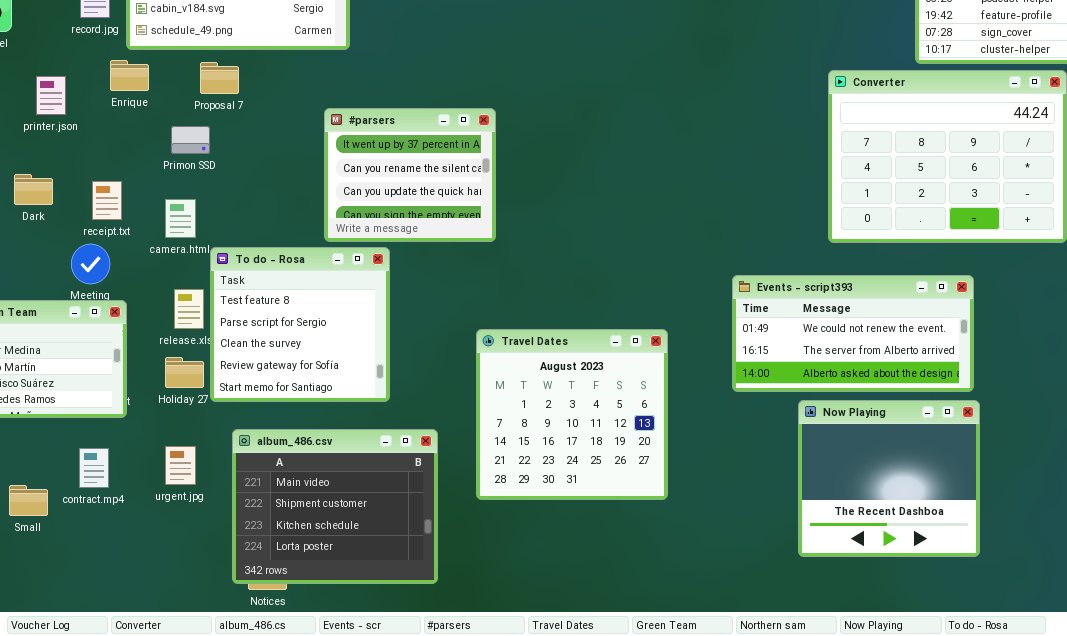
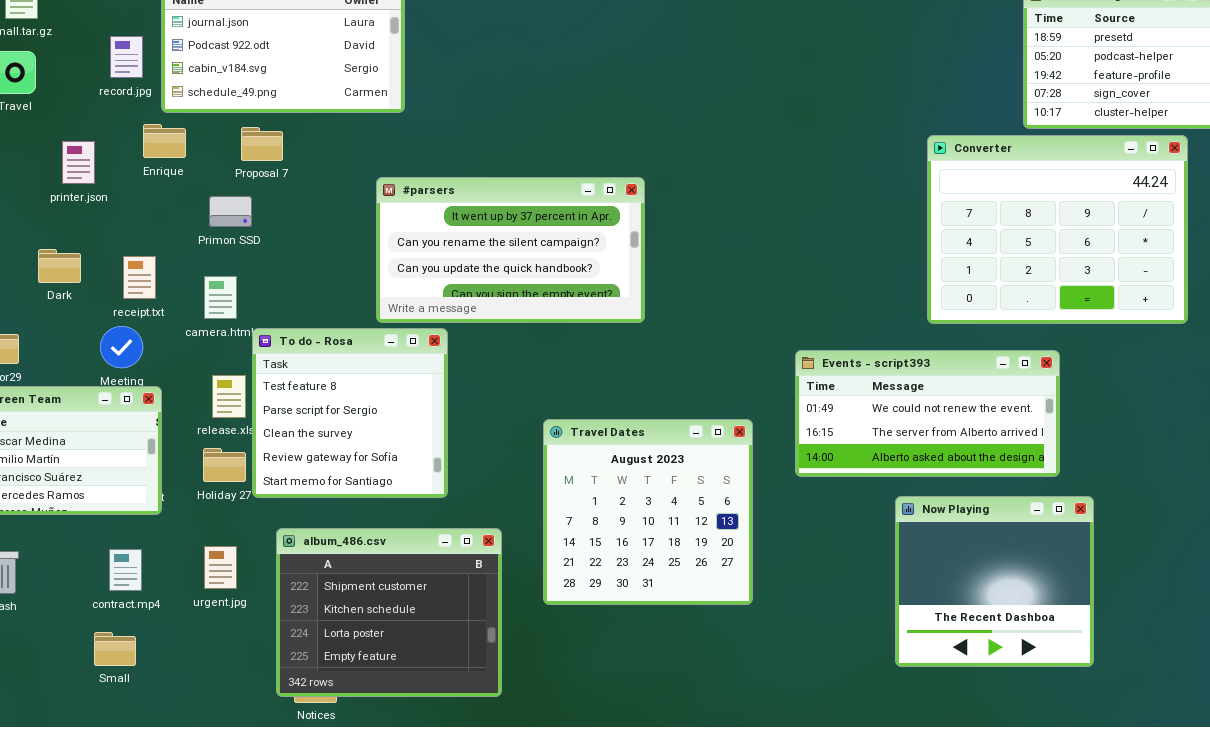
#parsers: [324,108,496,242] -> [376,177,645,323], resized
Events - script393: [732,275,974,392] -> [795,350,1060,477], moved
album_486.csv: [232,429,438,584] -> [276,528,502,697], scrolled down 1 row
Small: [9,485,48,516] -> [94,632,136,666], moved

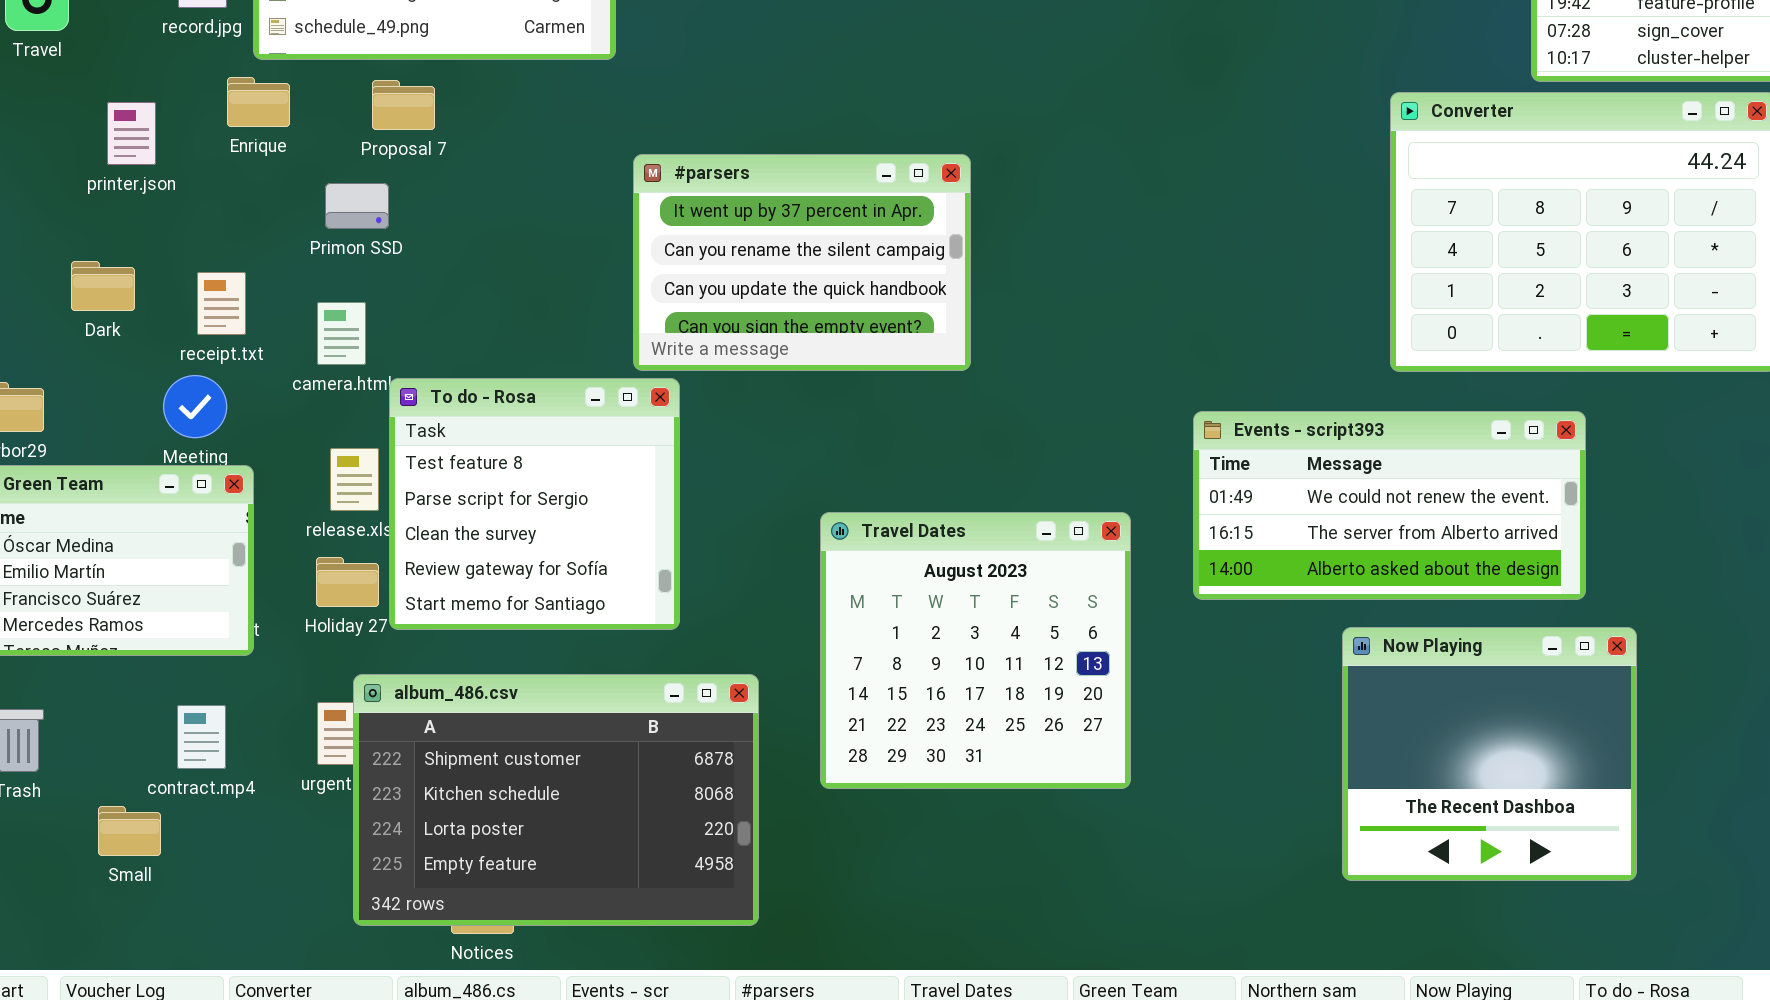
#parsers: [376,177,645,323] -> [633,154,971,371], resized
album_486.csv: [276,528,502,697] -> [353,674,759,926], resized
Small: [94,632,136,666] -> [98,806,161,856], moved

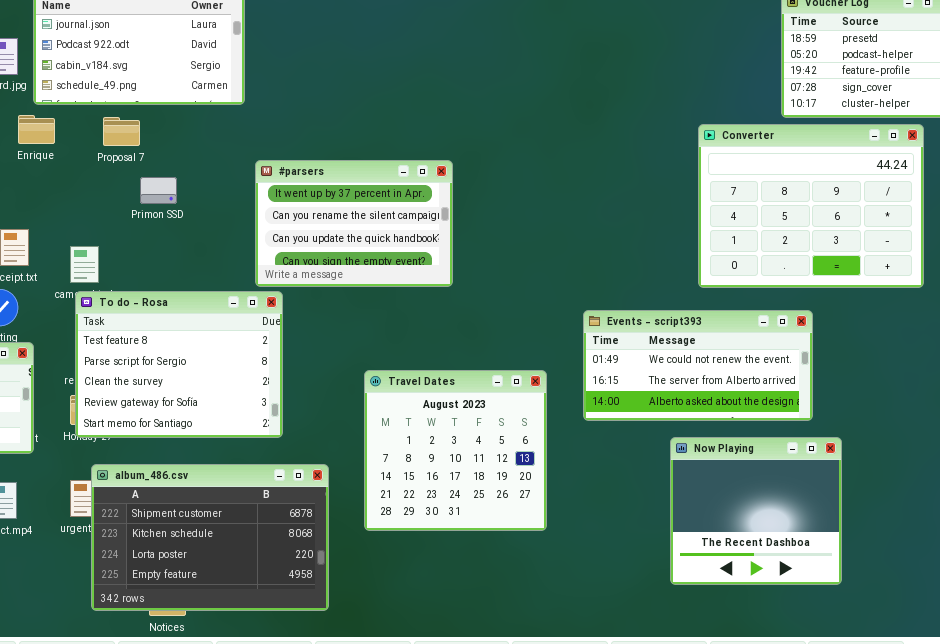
Primon SSD: [325,183,389,229] -> [140,177,177,204], moved
To do - Rosa: [389,378,680,630] -> [75,291,283,438], resized

